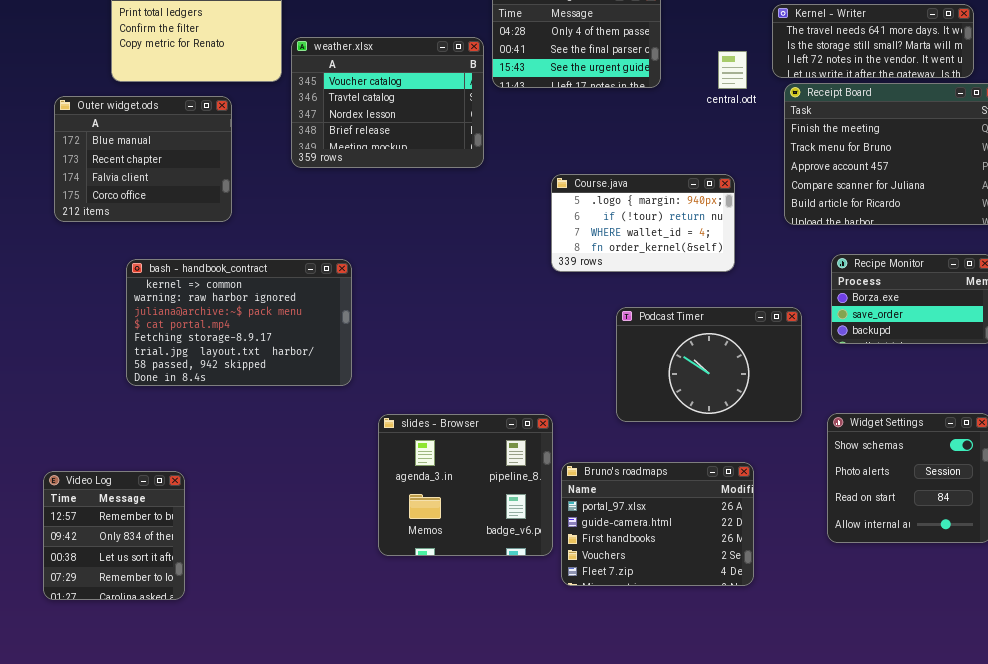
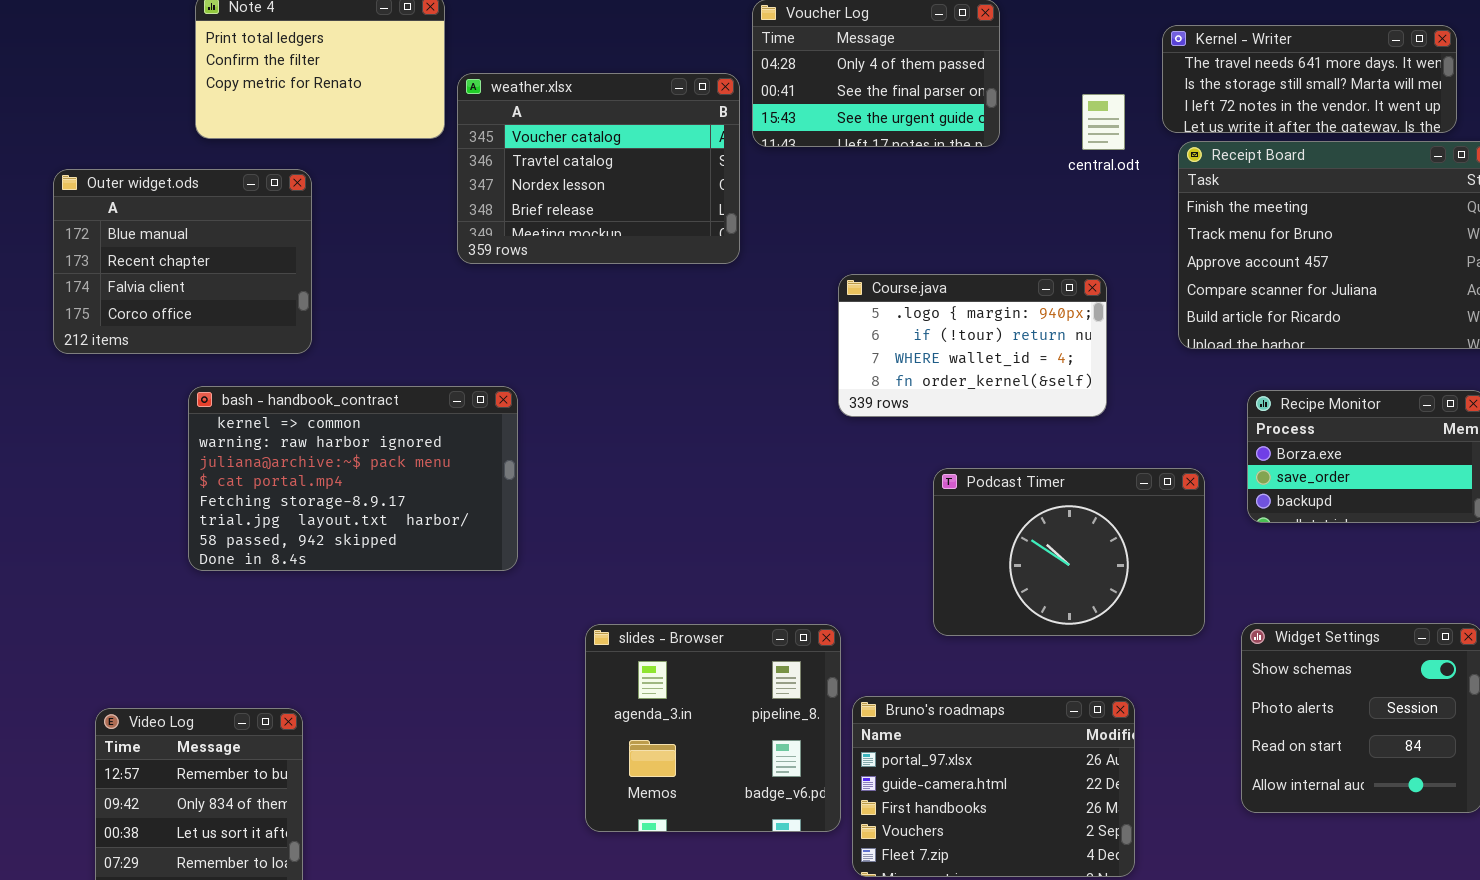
Outer widget.ods: [54,96,232,222] -> [53,169,312,354], moved
bash - handbook_contract: [126,259,352,386] -> [188,386,518,571], moved

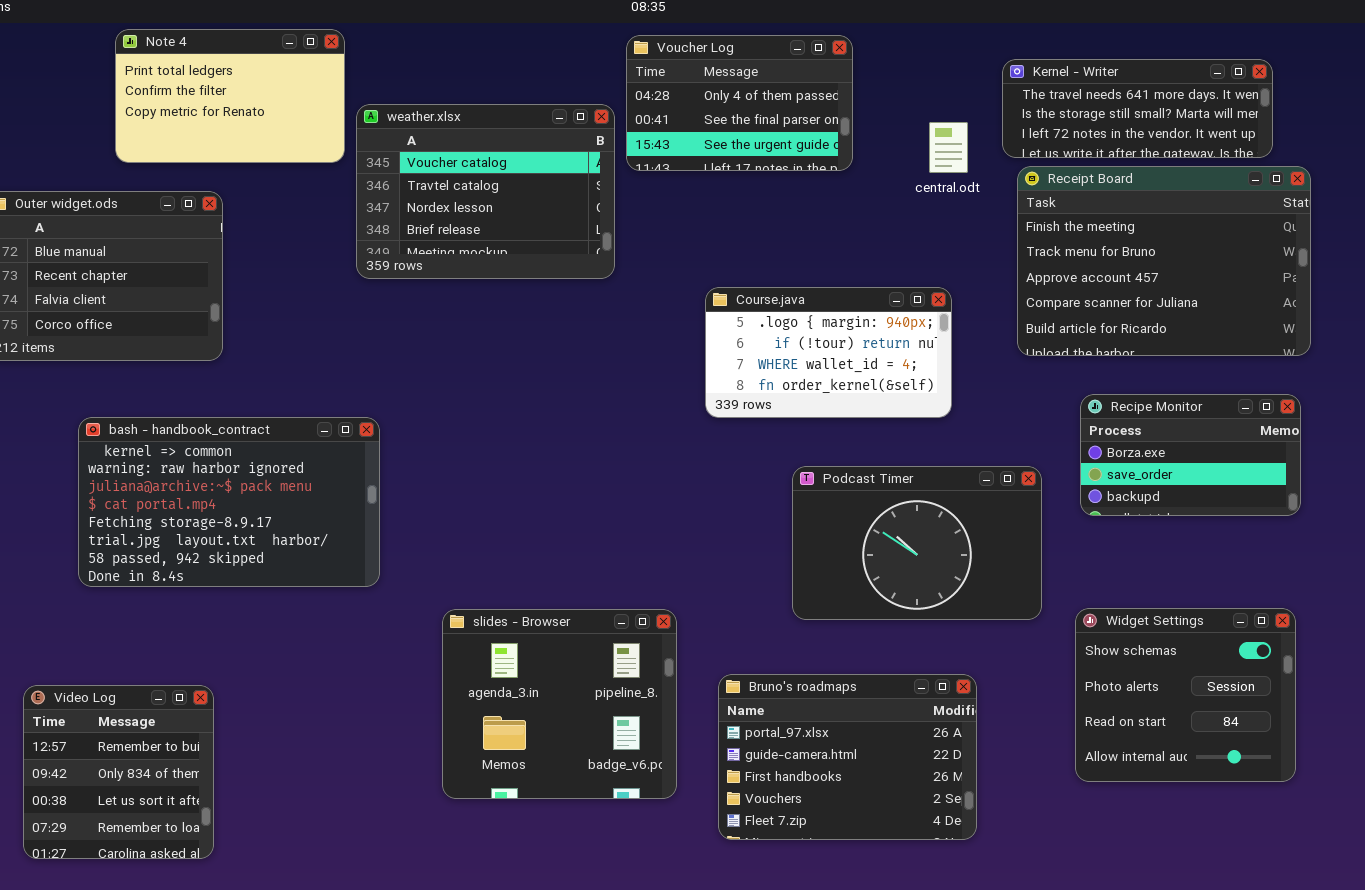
bash - handbook_contract: [188,386,518,571] -> [78,417,380,587], moved
slides - Browser: [585,624,841,832] -> [442,609,677,799], moved

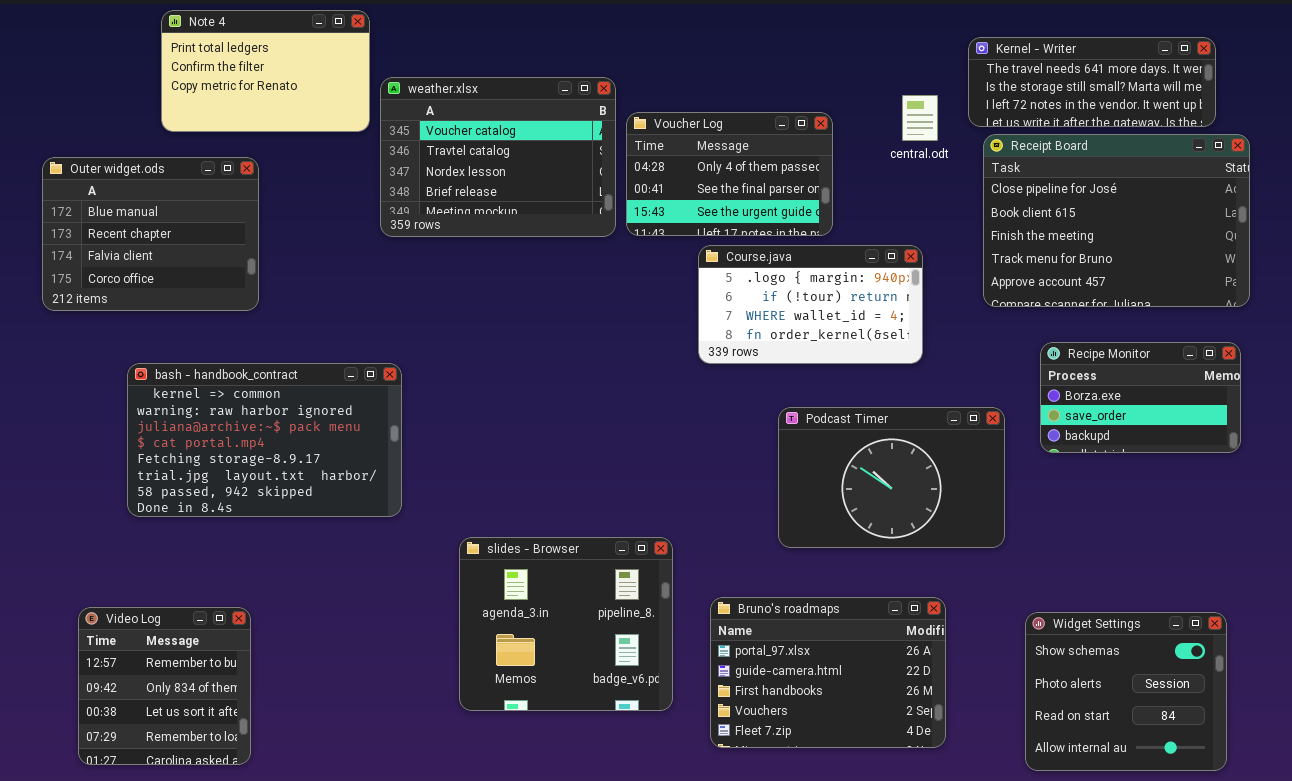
Voucher Log: [626,35,853,171] -> [626,112,833,236], moved
Receipt Board: [1017,166,1311,356] -> [983,134,1250,307], scrolled up 2 rows
Widget Settings: [1075,608,1296,782] -> [1025,612,1227,771], moved

